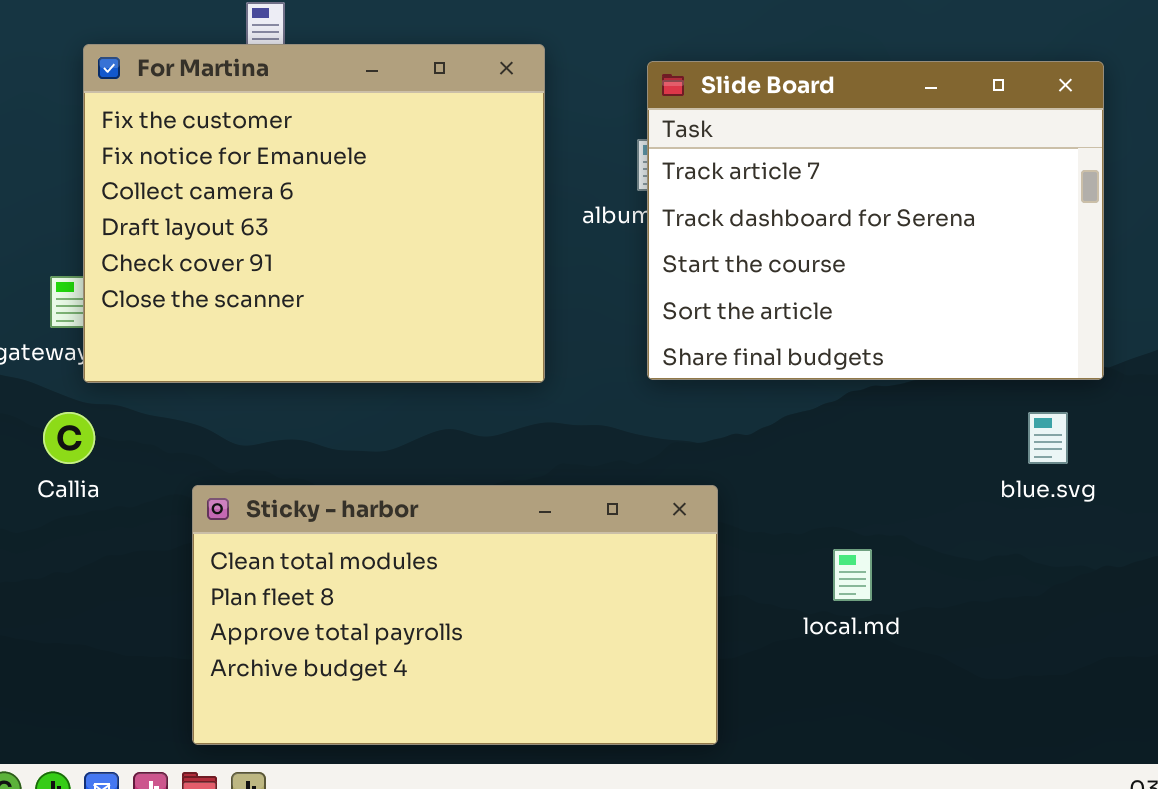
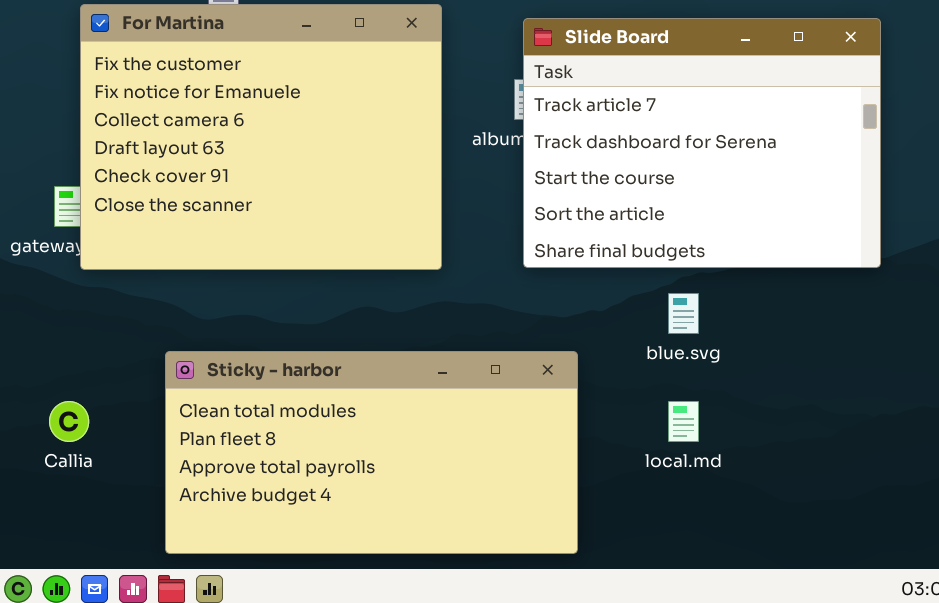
Callia: [43,412,95,464] -> [49,401,89,442], moved
blue.svg: [1028,412,1068,464] -> [668,293,699,334], moved

